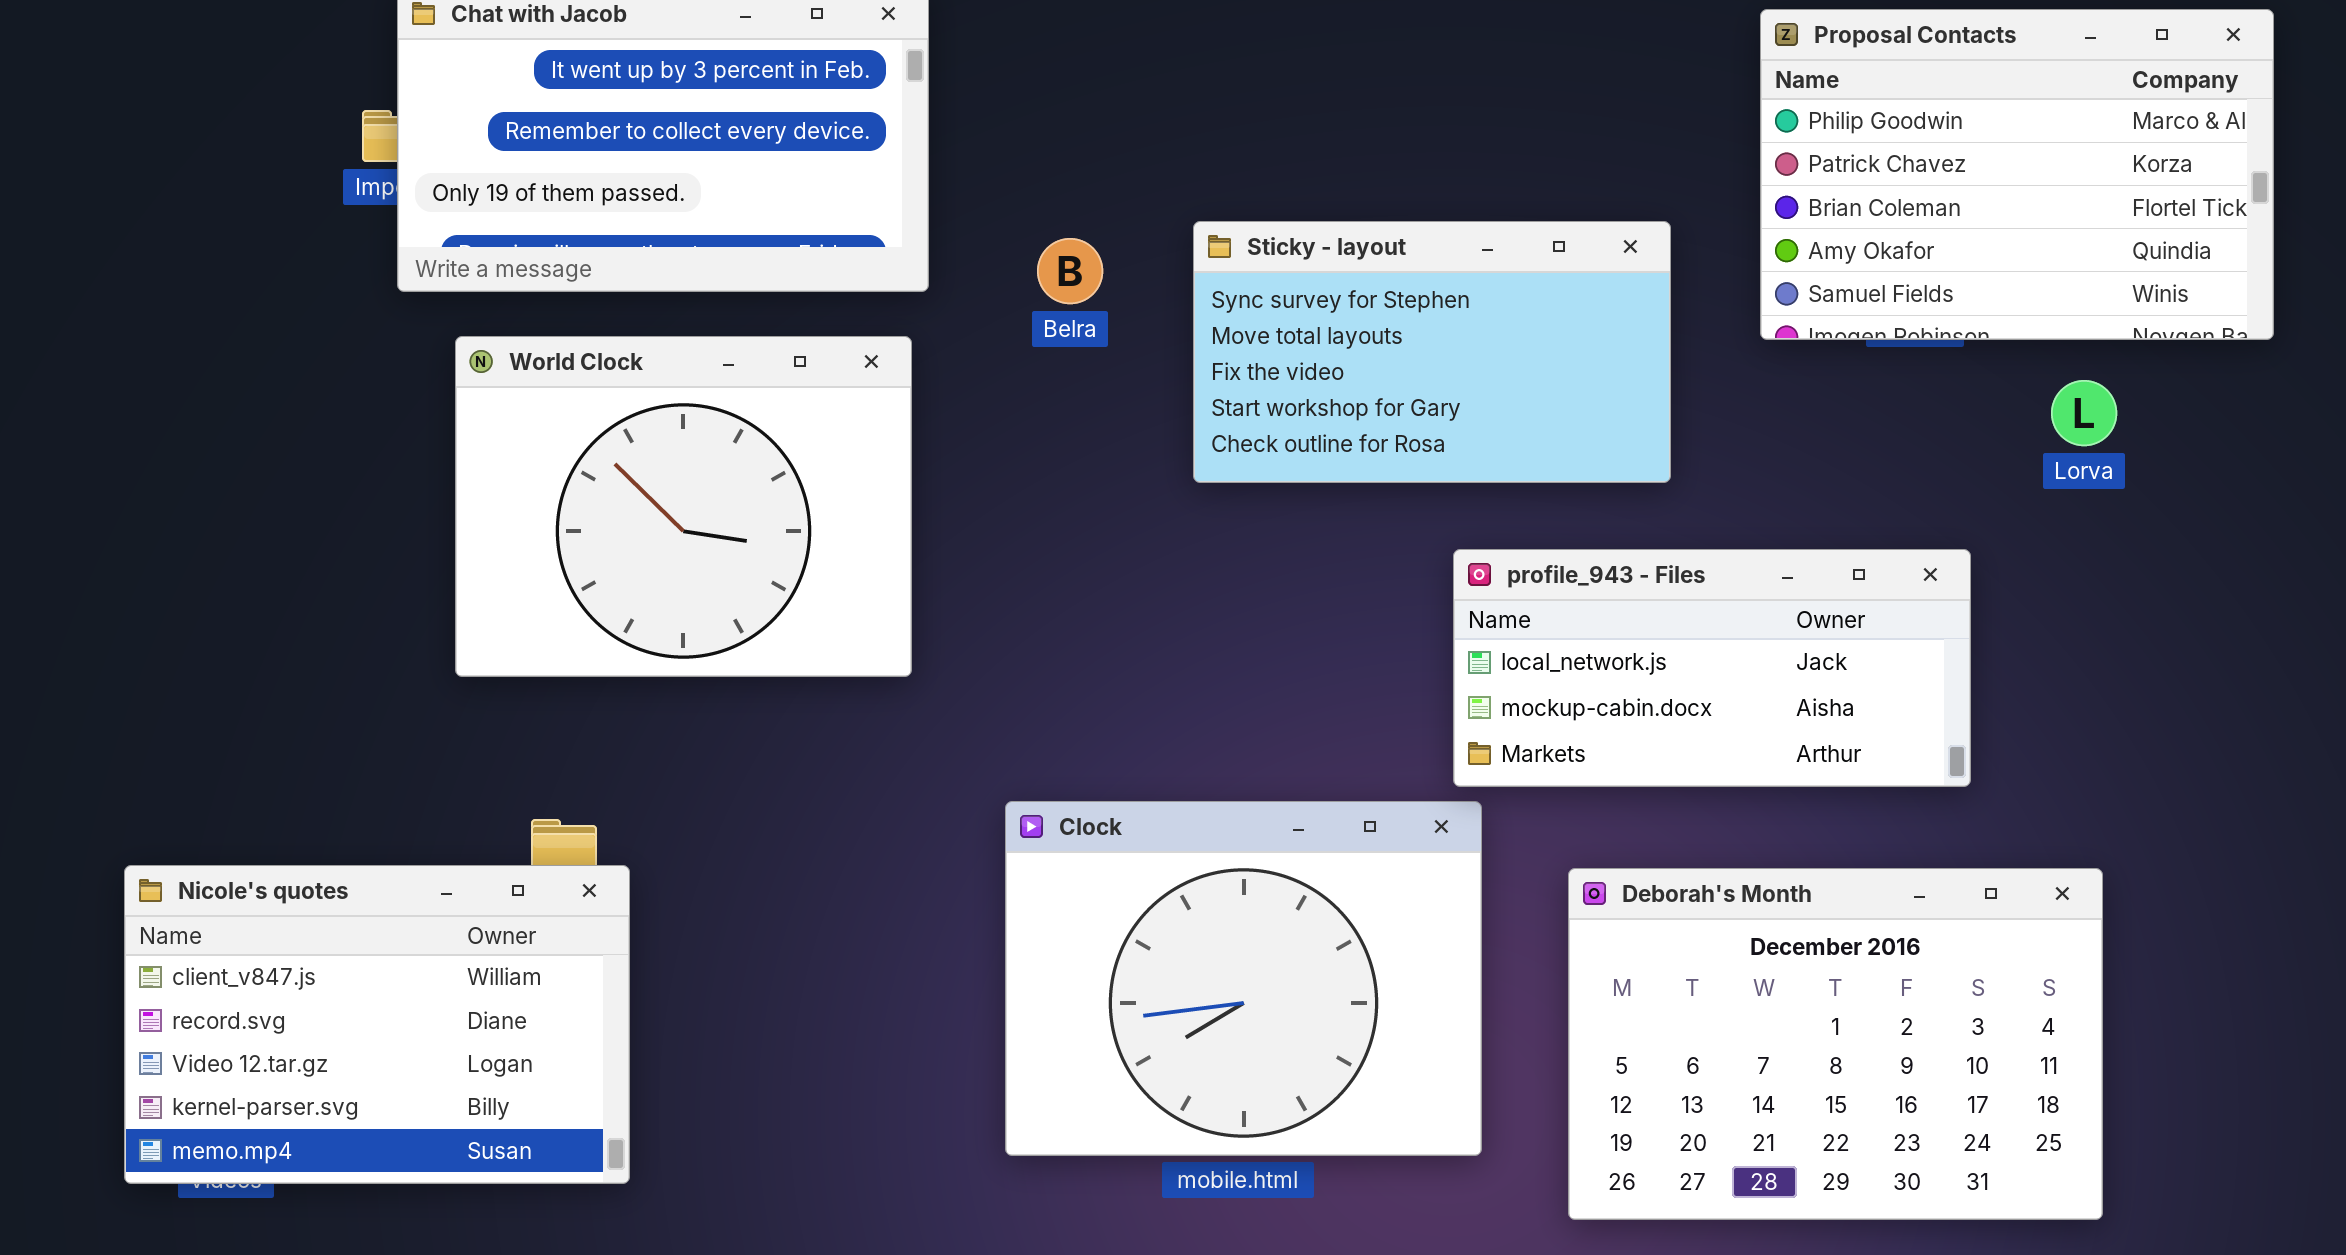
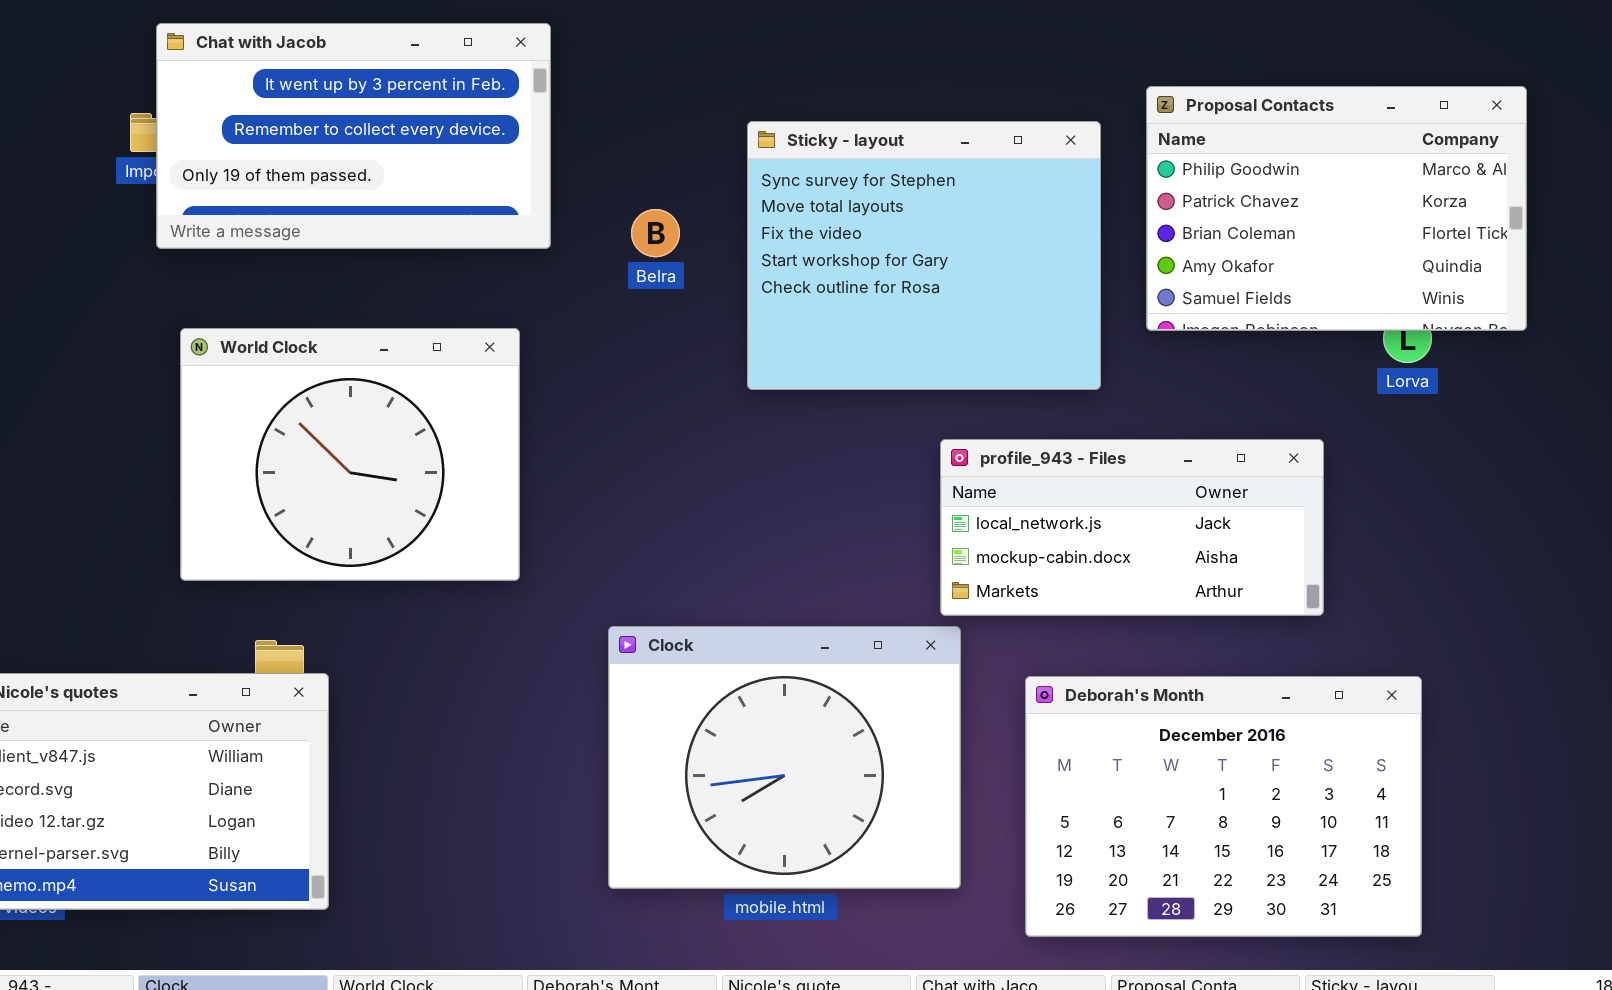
Proposal Contacts: [1760,9,2274,340] -> [1146,86,1527,331], moved
Sticky - layout: [1193,221,1671,483] -> [747,121,1101,390], resized
World Clock: [455,336,912,677] -> [180,328,520,581], moved

